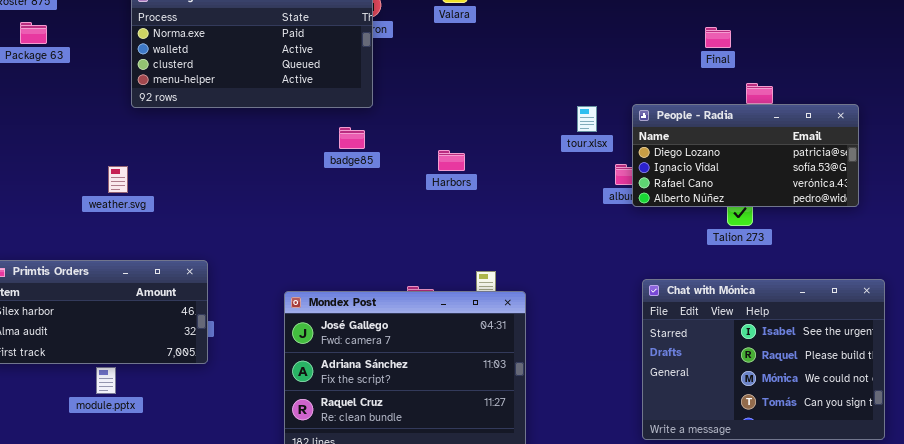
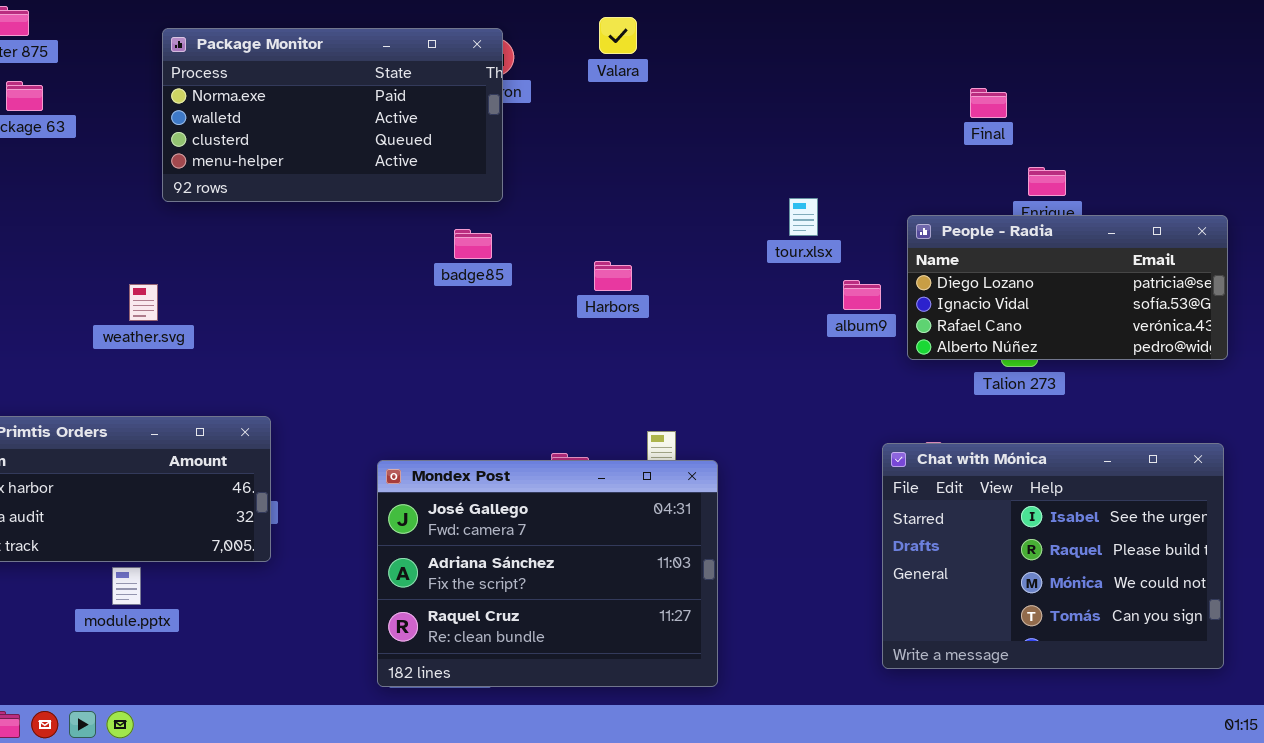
People - Radia: [632,104,859,207] -> [907,215,1228,360], moved

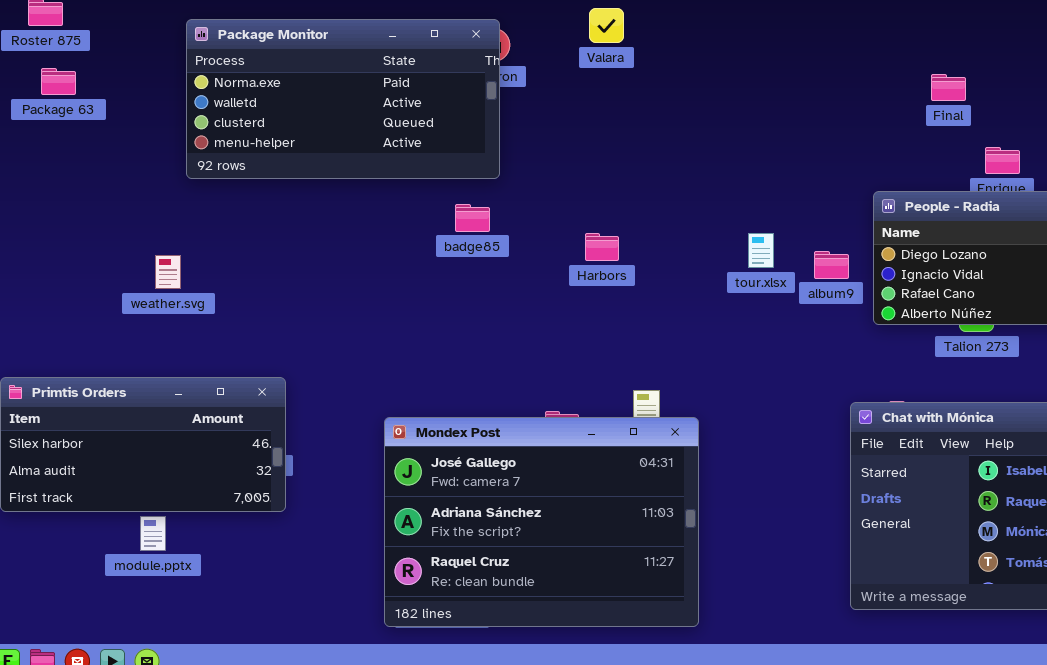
tour.xlsx: [789,198,818,236] -> [748,233,774,268], moved

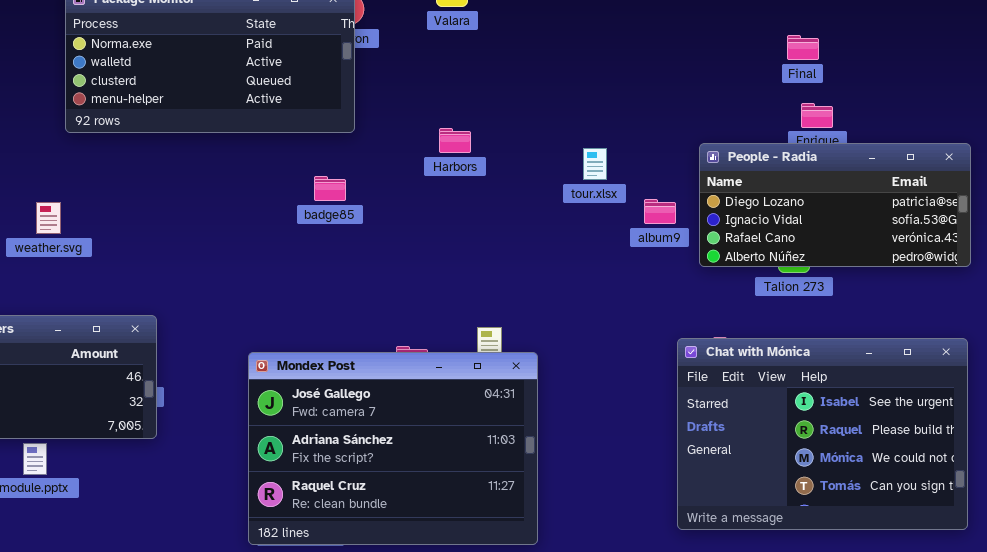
Final: [931,74,966,101] -> [787,35,819,60], moved
badge85: [455,204,490,232] -> [314,176,346,201], moved
Harbors: [585,233,619,261] -> [439,128,471,153], moved
tour.xlsx: [748,233,774,268] -> [583,148,607,180], moved

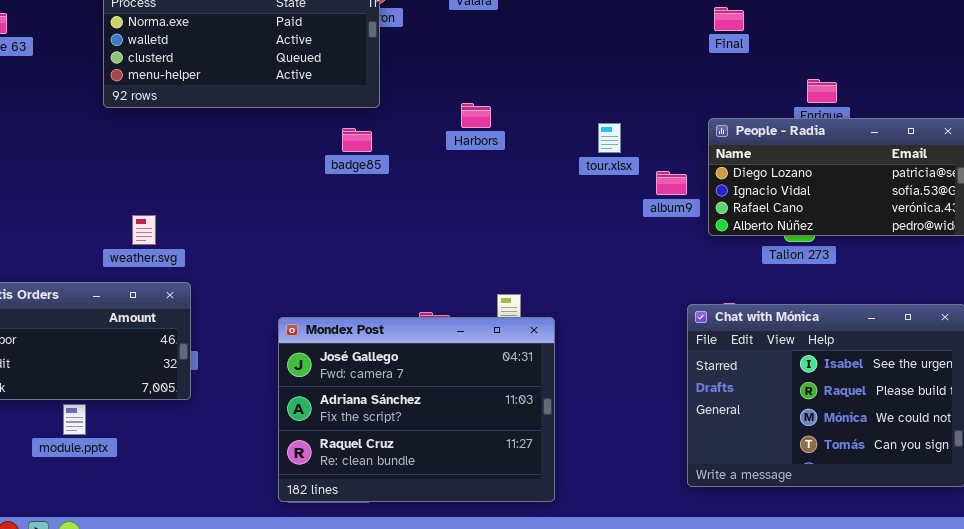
Final: [787,35,819,60] -> [714,7,744,31], moved
badge85: [314,176,346,201] -> [342,128,372,152], moved
weather.svg: [36,202,61,234] -> [132,215,156,245], moved

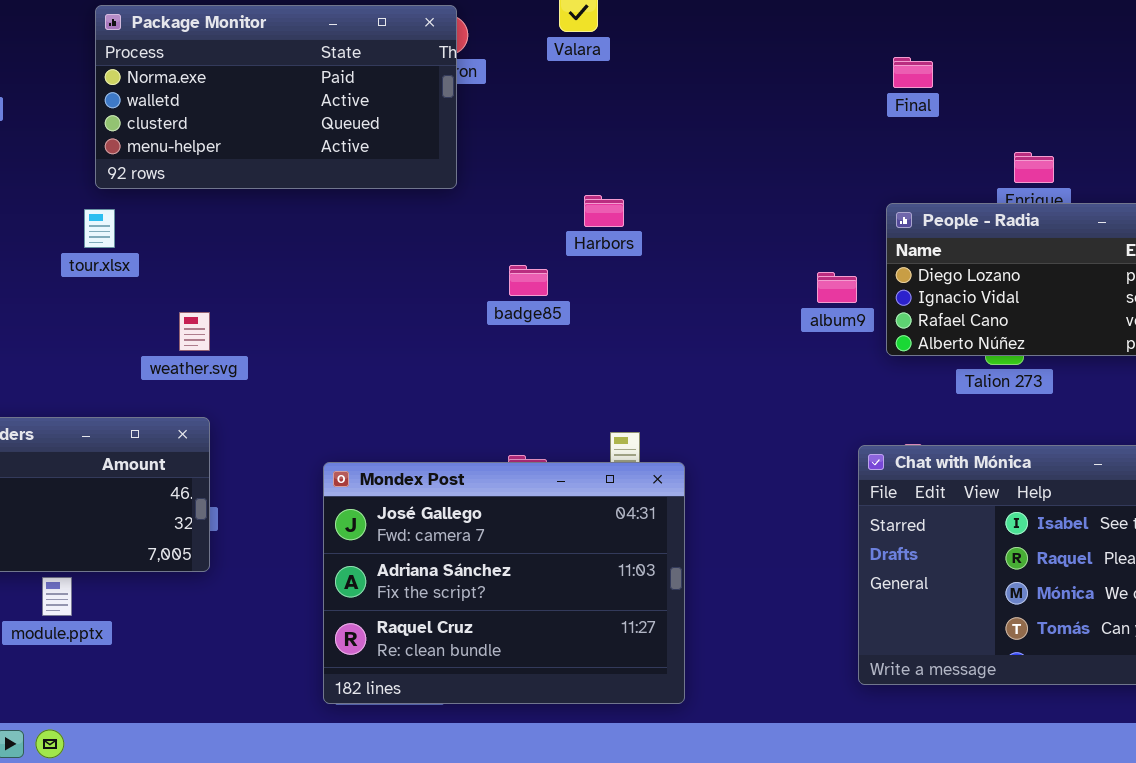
Harbors: [461,103,491,128] -> [584,195,624,227], moved
tour.xlsx: [598,123,621,153] -> [84,209,115,248], moved
badge85: [342,128,372,152] -> [509,265,548,296], moved
weather.svg: [132,215,156,245] -> [179,312,210,351], moved

